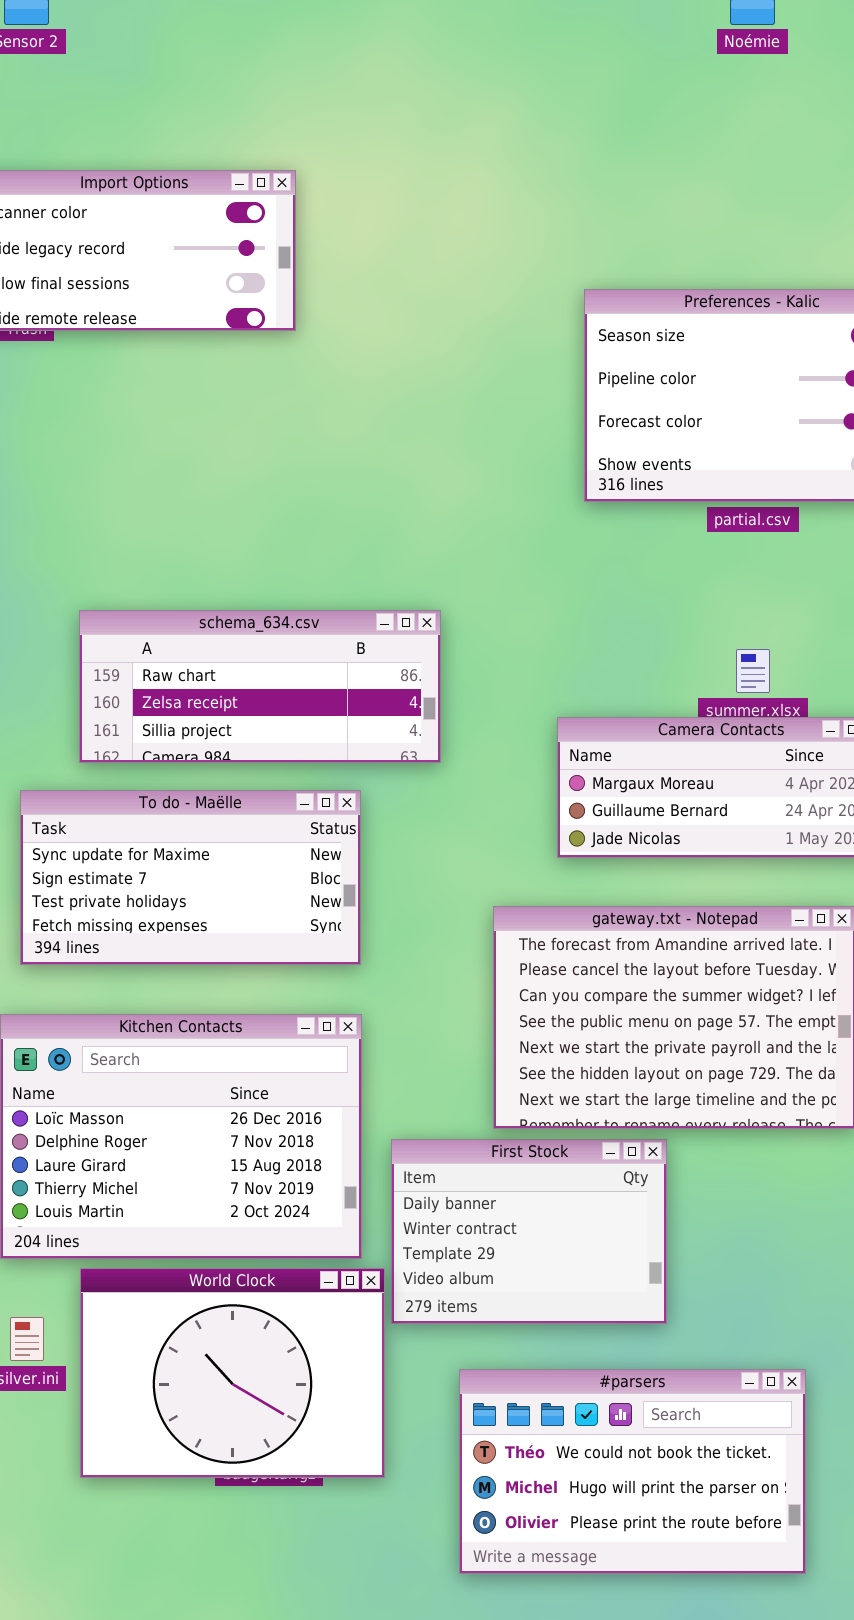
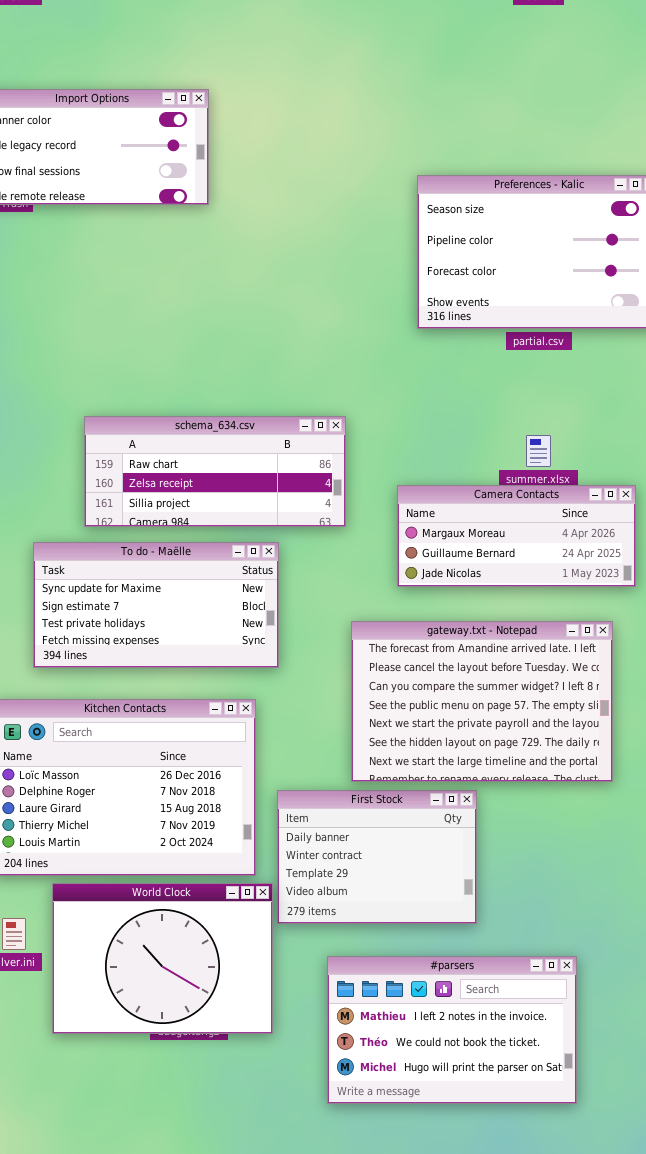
schema_634.csv: [79,610,441,763] -> [84,416,346,527], moved
To do - Maëlle: [20,790,361,965] -> [33,542,279,668], moved
#parsers: [459,1369,806,1574] -> [327,956,577,1104], scrolled up 1 row

